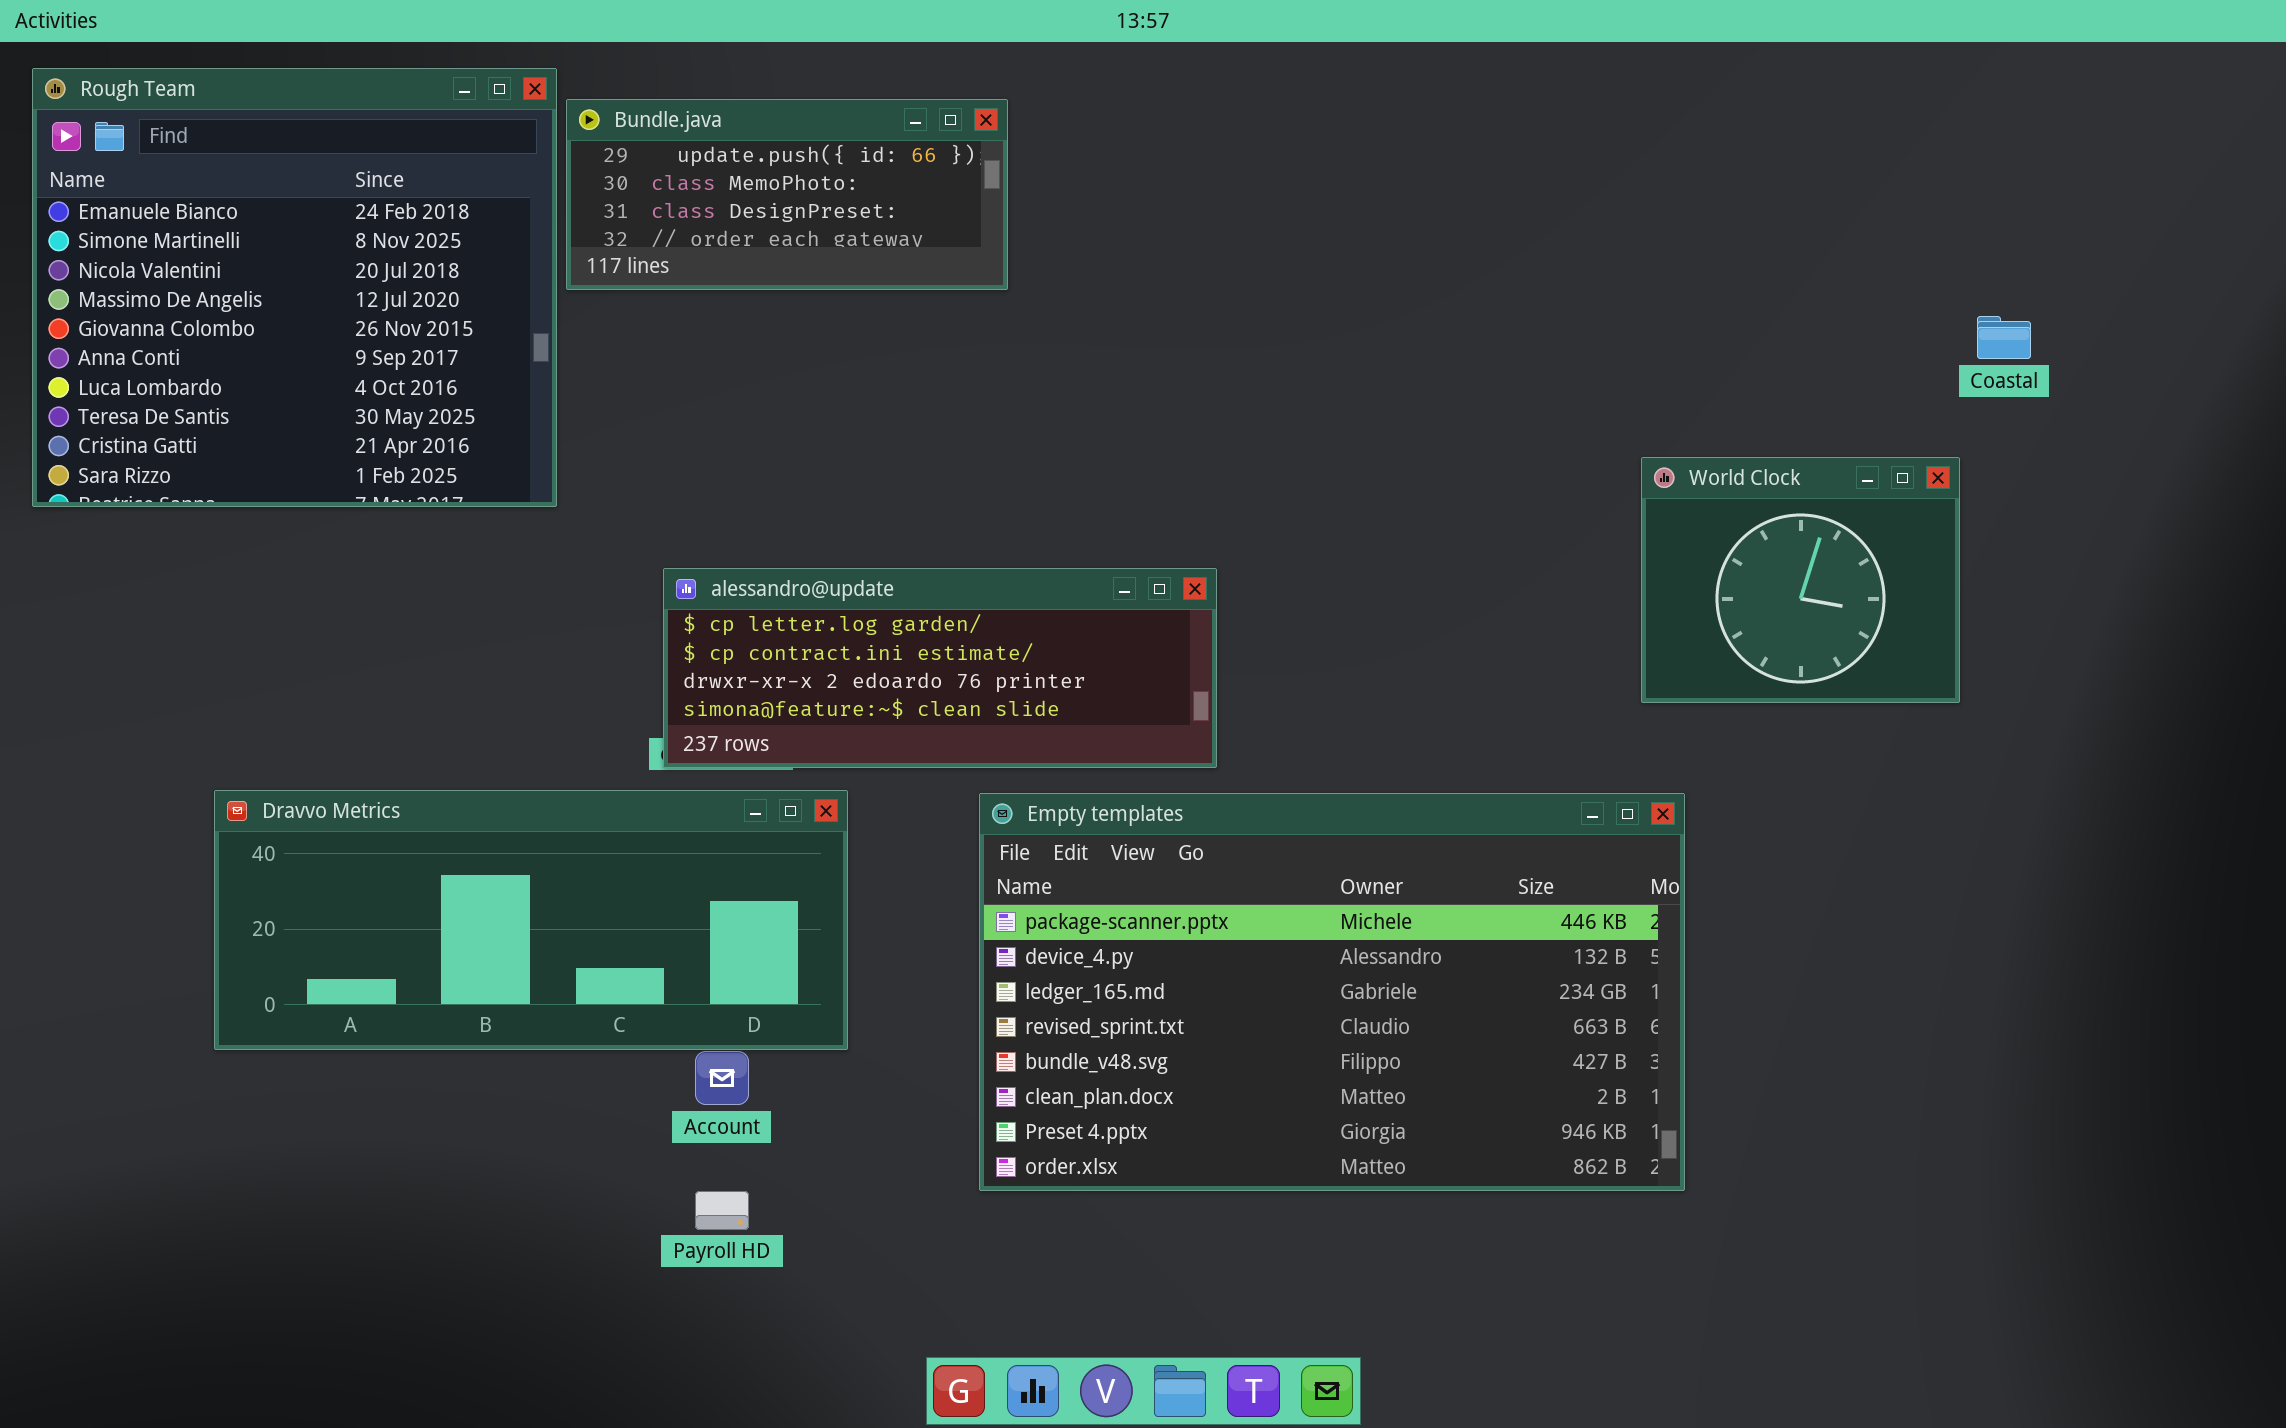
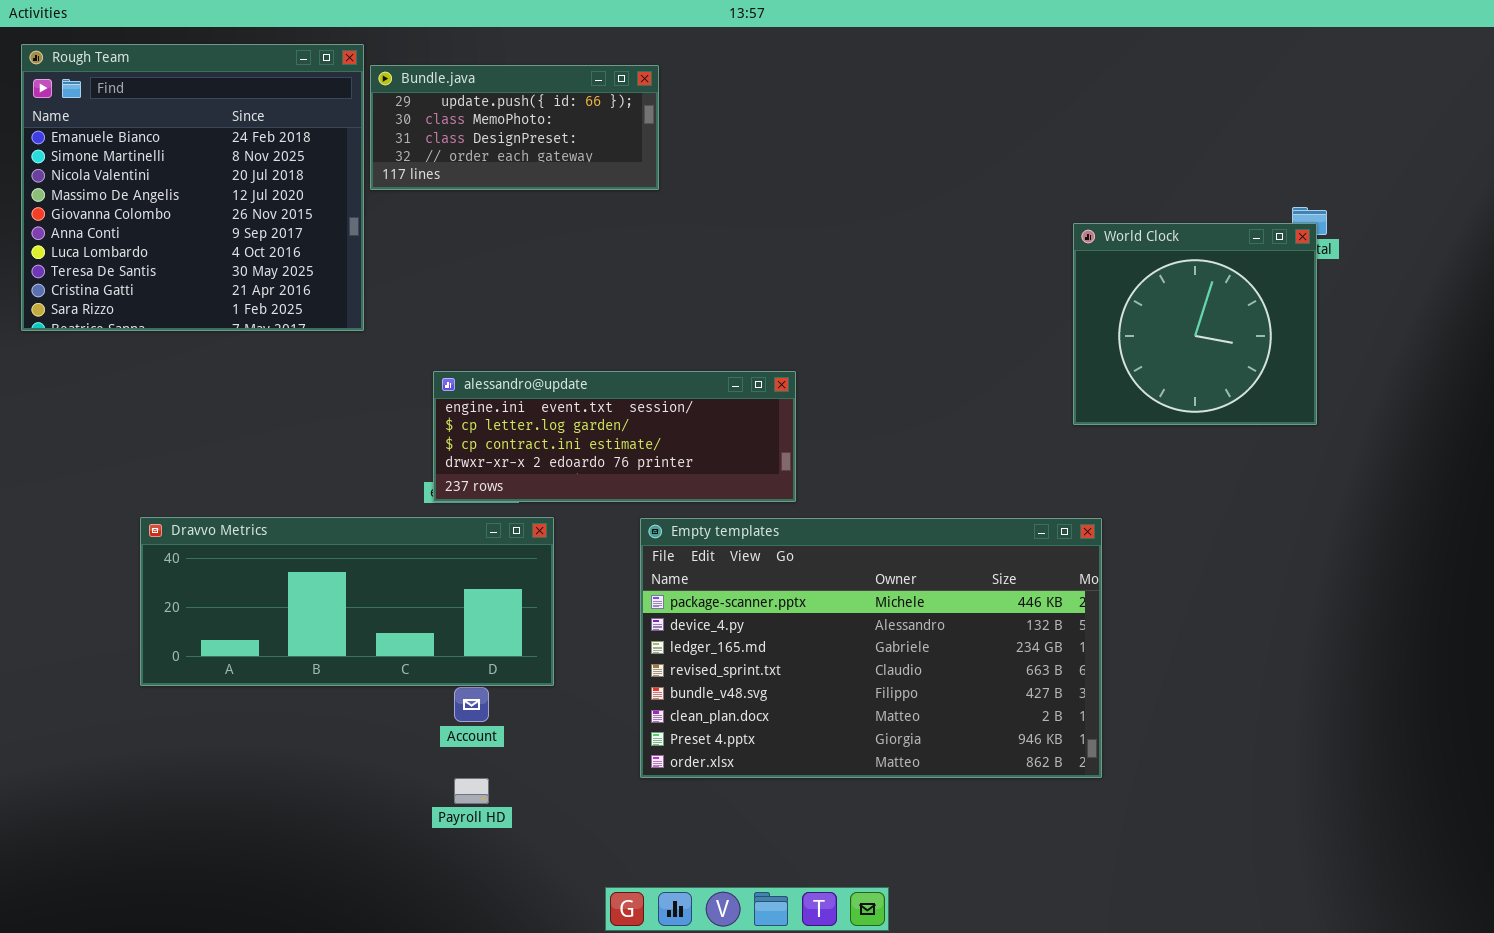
World Clock: [1641,457,1960,703] -> [1073,223,1317,425], moved, resized
alessandro@update: [663,568,1217,768] -> [433,371,796,502], scrolled up 1 row

